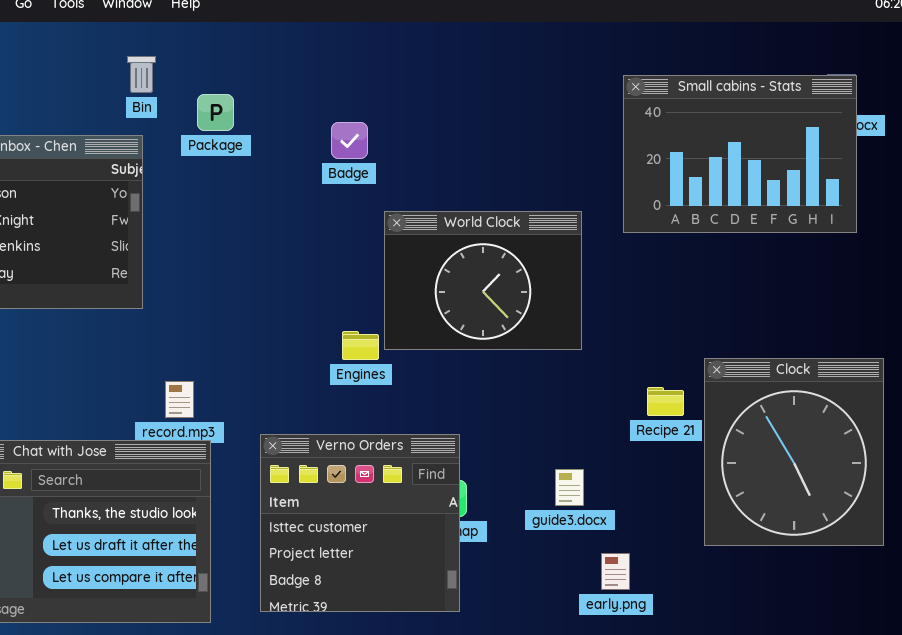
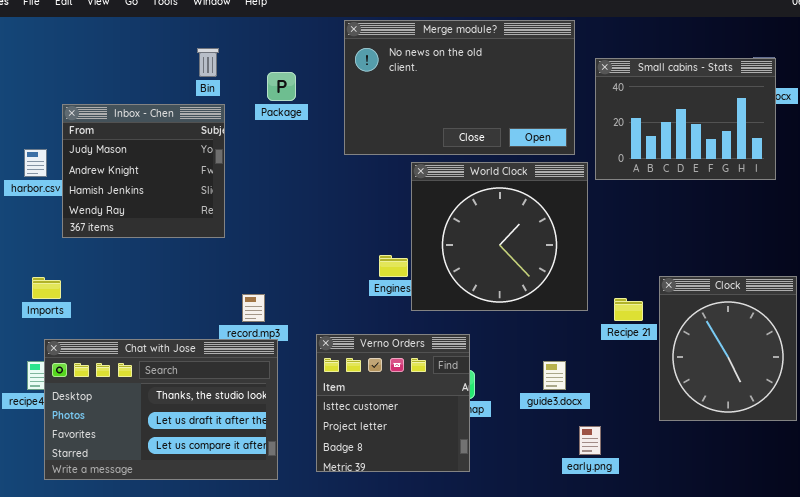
Merge module?: none -> [344,20,575,155], opened
Bin: [127,56,156,93] -> [197,48,219,77], moved
World Clock: [384,211,582,350] -> [411,162,588,311], resized

